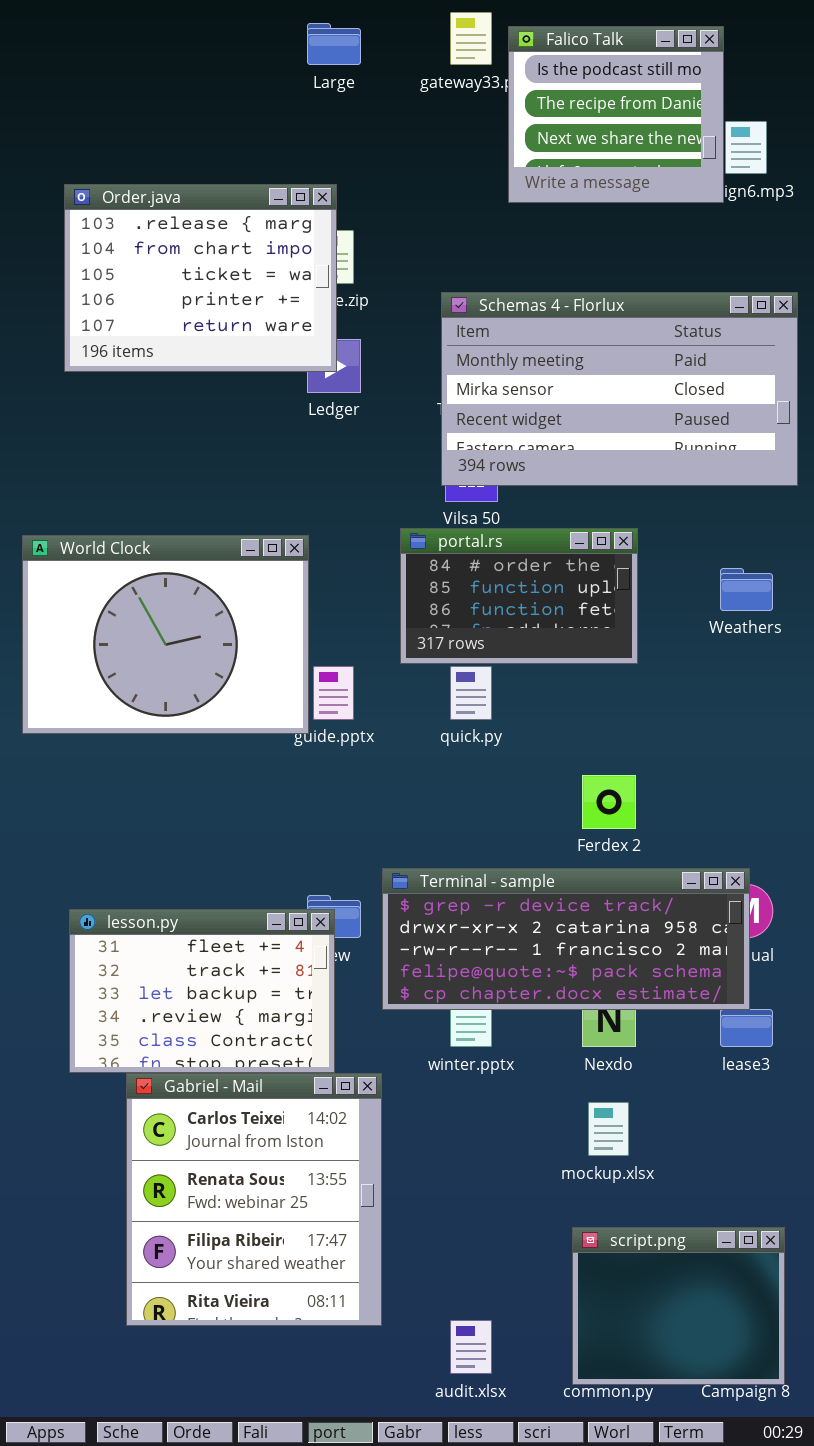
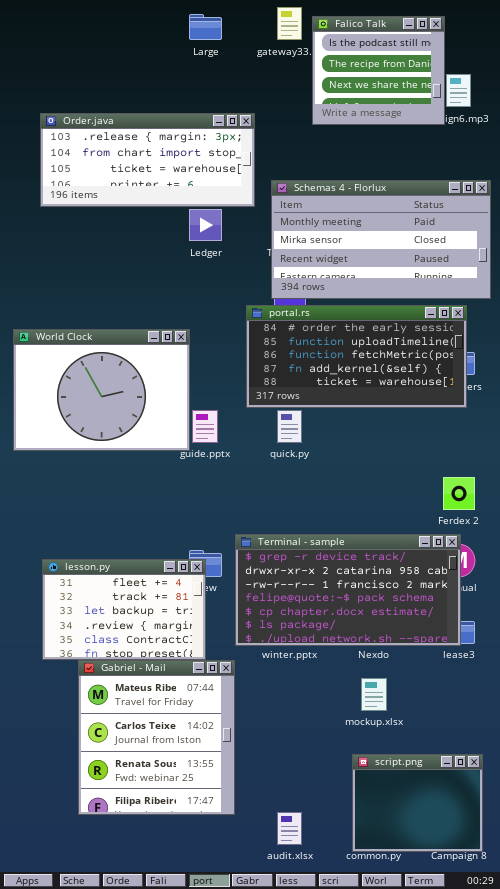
Order.java: [64,184,337,372] -> [40,113,255,207], resized
portal.rs: [400,528,638,664] -> [246,305,467,408], resized
Ferdex 2: [582,775,636,829] -> [443,477,475,510], moved
Terminal - sample: [382,868,750,1010] -> [235,534,461,646], resized
Gabriel - Mail: [126,1073,382,1326] -> [78,660,235,815], scrolled up 1 row

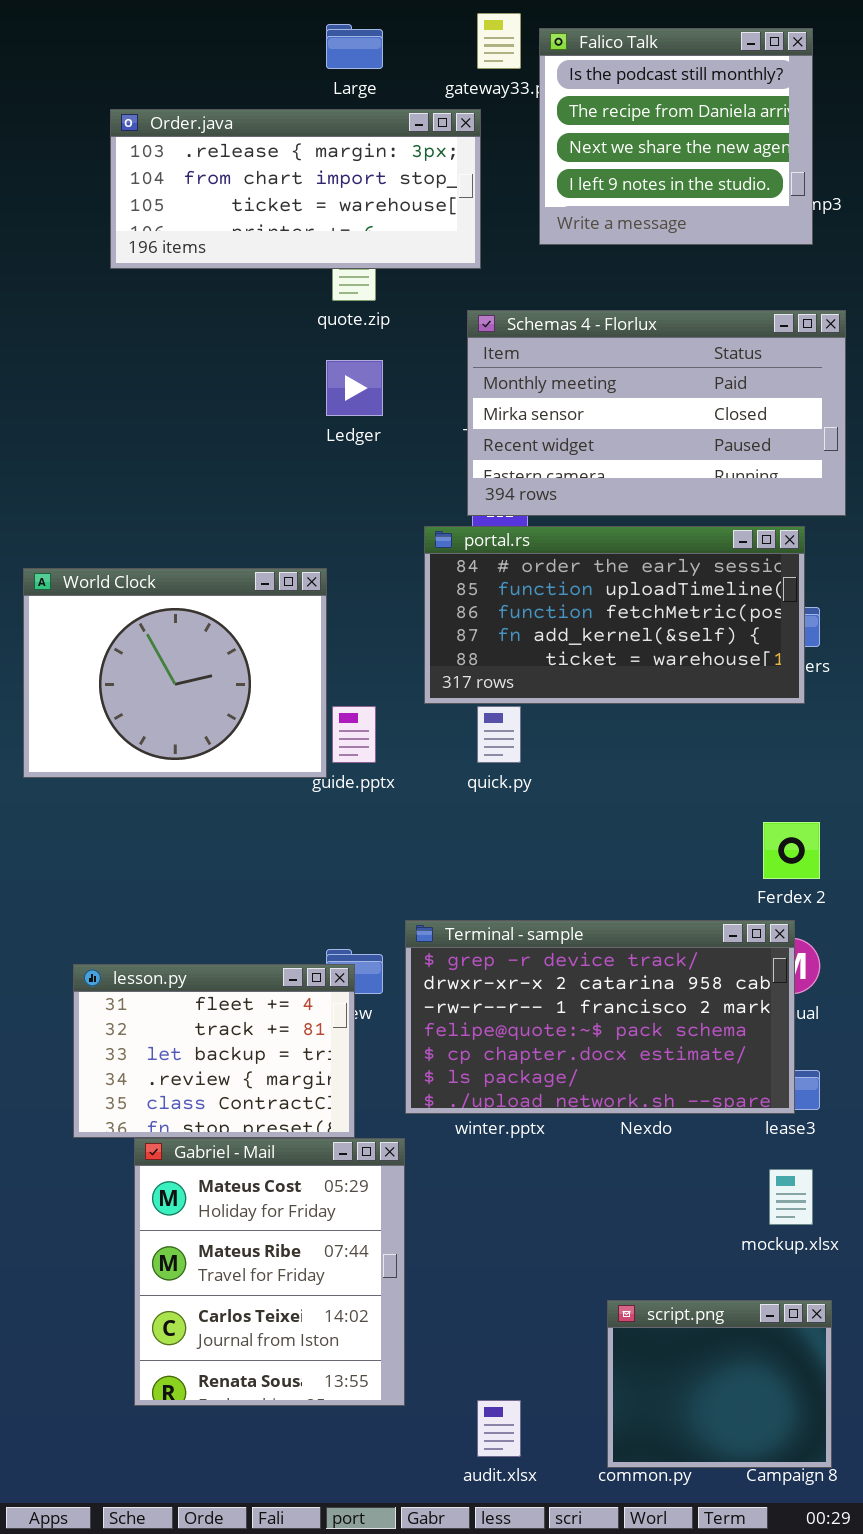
Falico Talk: [312,16,445,125] -> [539,28,813,245], resized
Order.java: [40,113,255,207] -> [110,109,481,269], moved
Gabriel - Mail: [78,660,235,815] -> [134,1138,405,1406], scrolled up 1 row
mockup.xlsx: [361,678,387,711] -> [769,1169,813,1225], moved

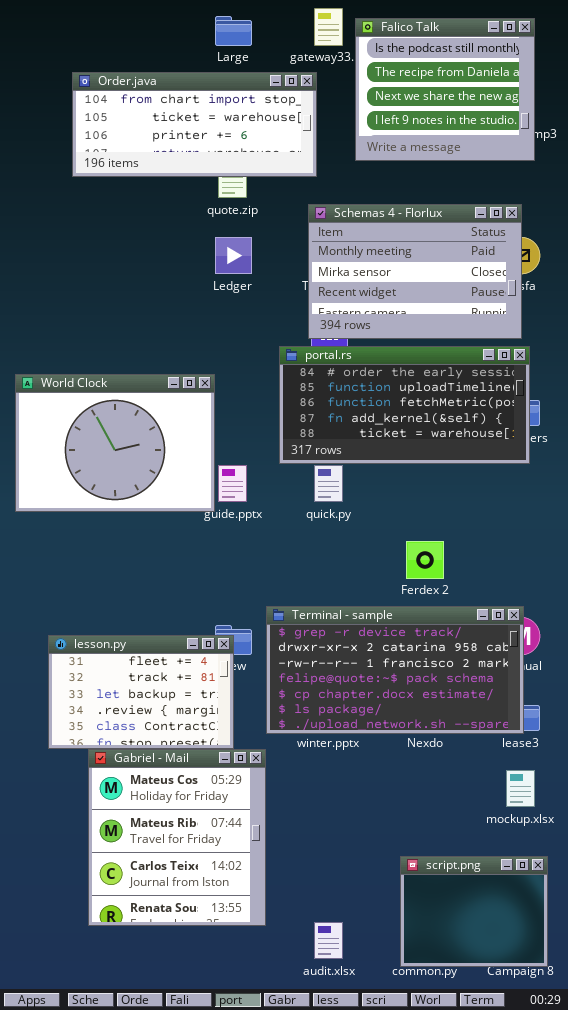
Order.java: [110,109,481,269] -> [72,72,317,177], scrolled down 1 row
Schemas 4 - Florlux: [467,310,846,516] -> [308,204,522,339], resized
Ferdex 2: [763,822,820,879] -> [406,541,444,579], moved

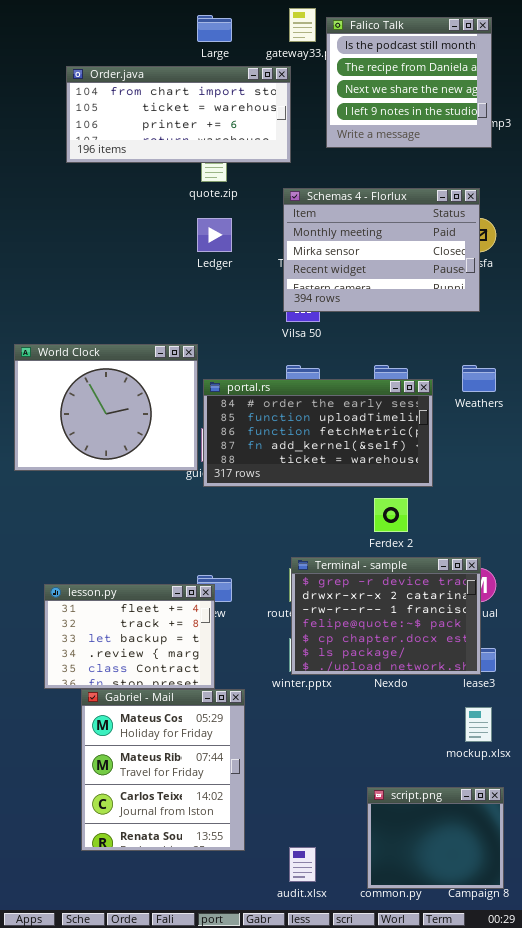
portal.rs: [279,346,530,464] -> [203,379,433,487], moved
Terminal - sample: [266,606,524,734] -> [291,557,481,675], resized

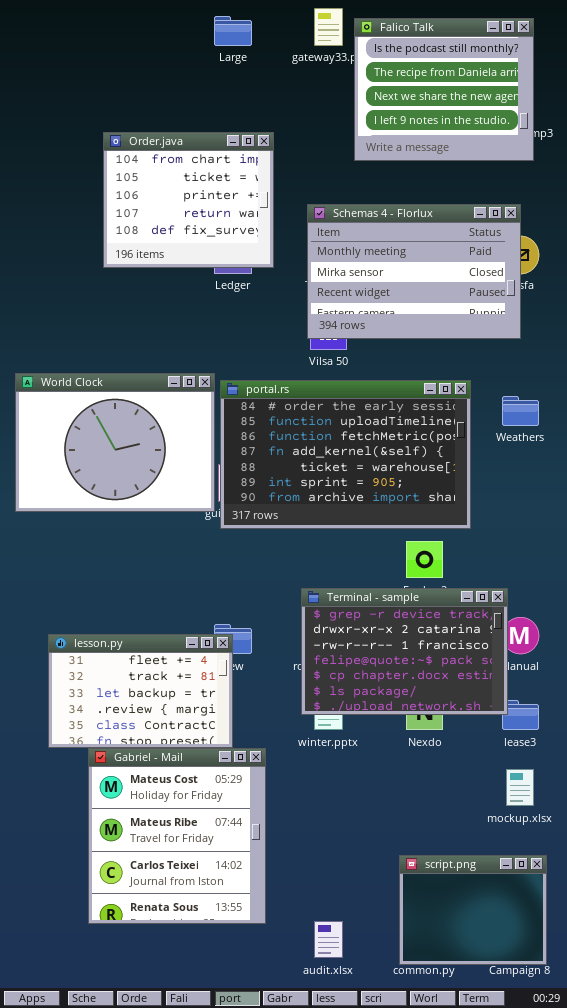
Order.java: [66,66,291,163] -> [103,132,274,268], moved, resized
portal.rs: [203,379,433,487] -> [220,380,471,529], resized
Terminal - sample: [291,557,481,675] -> [301,588,508,715], moved

